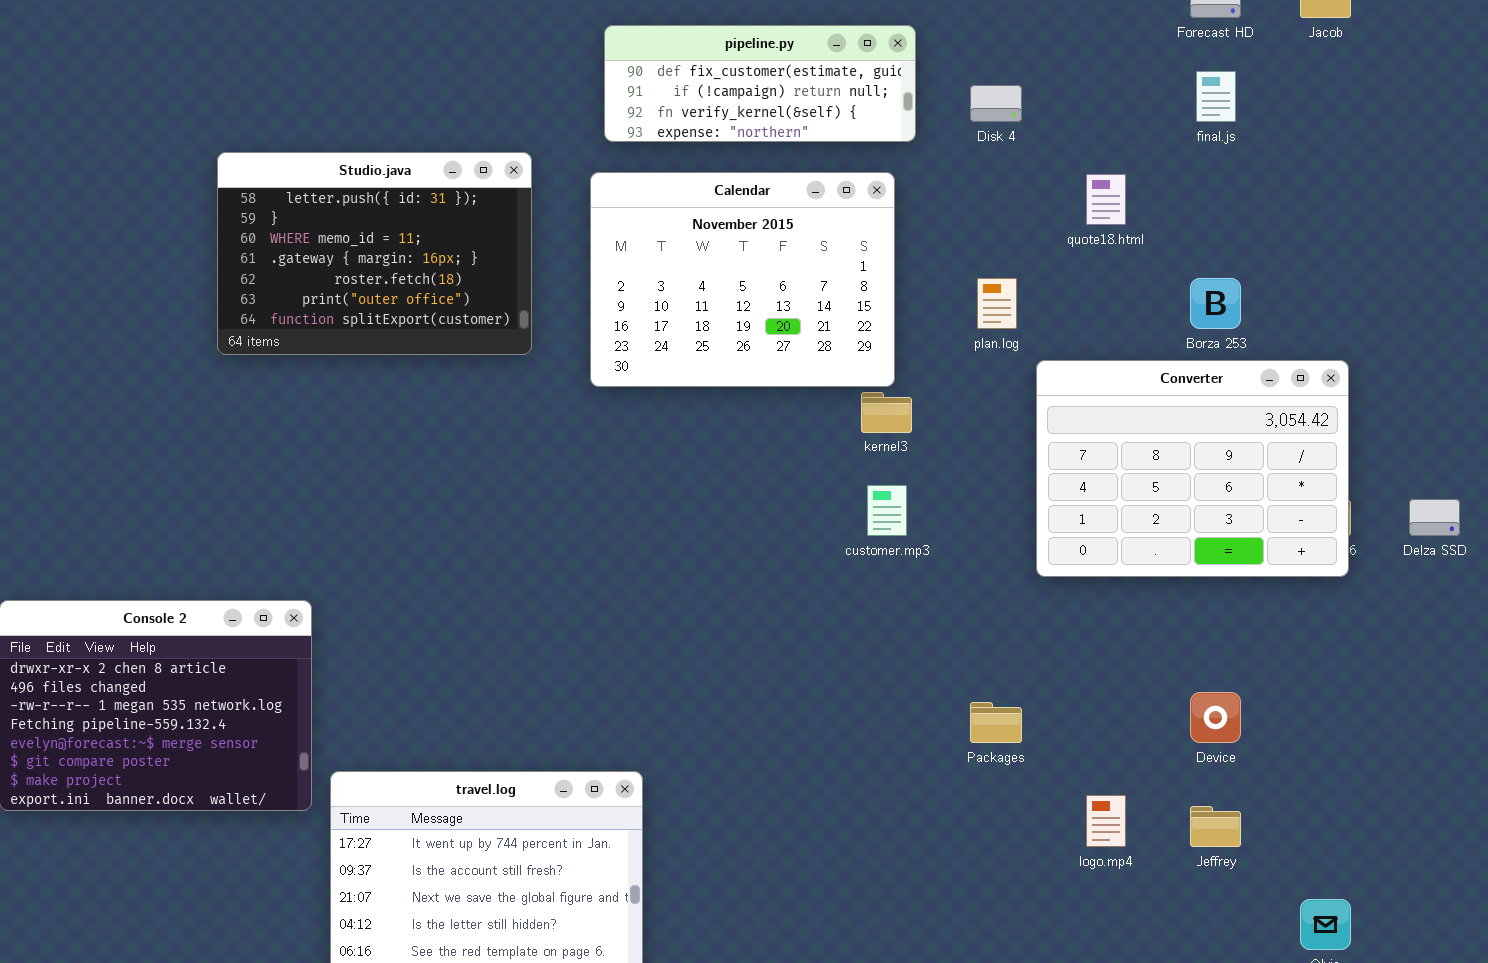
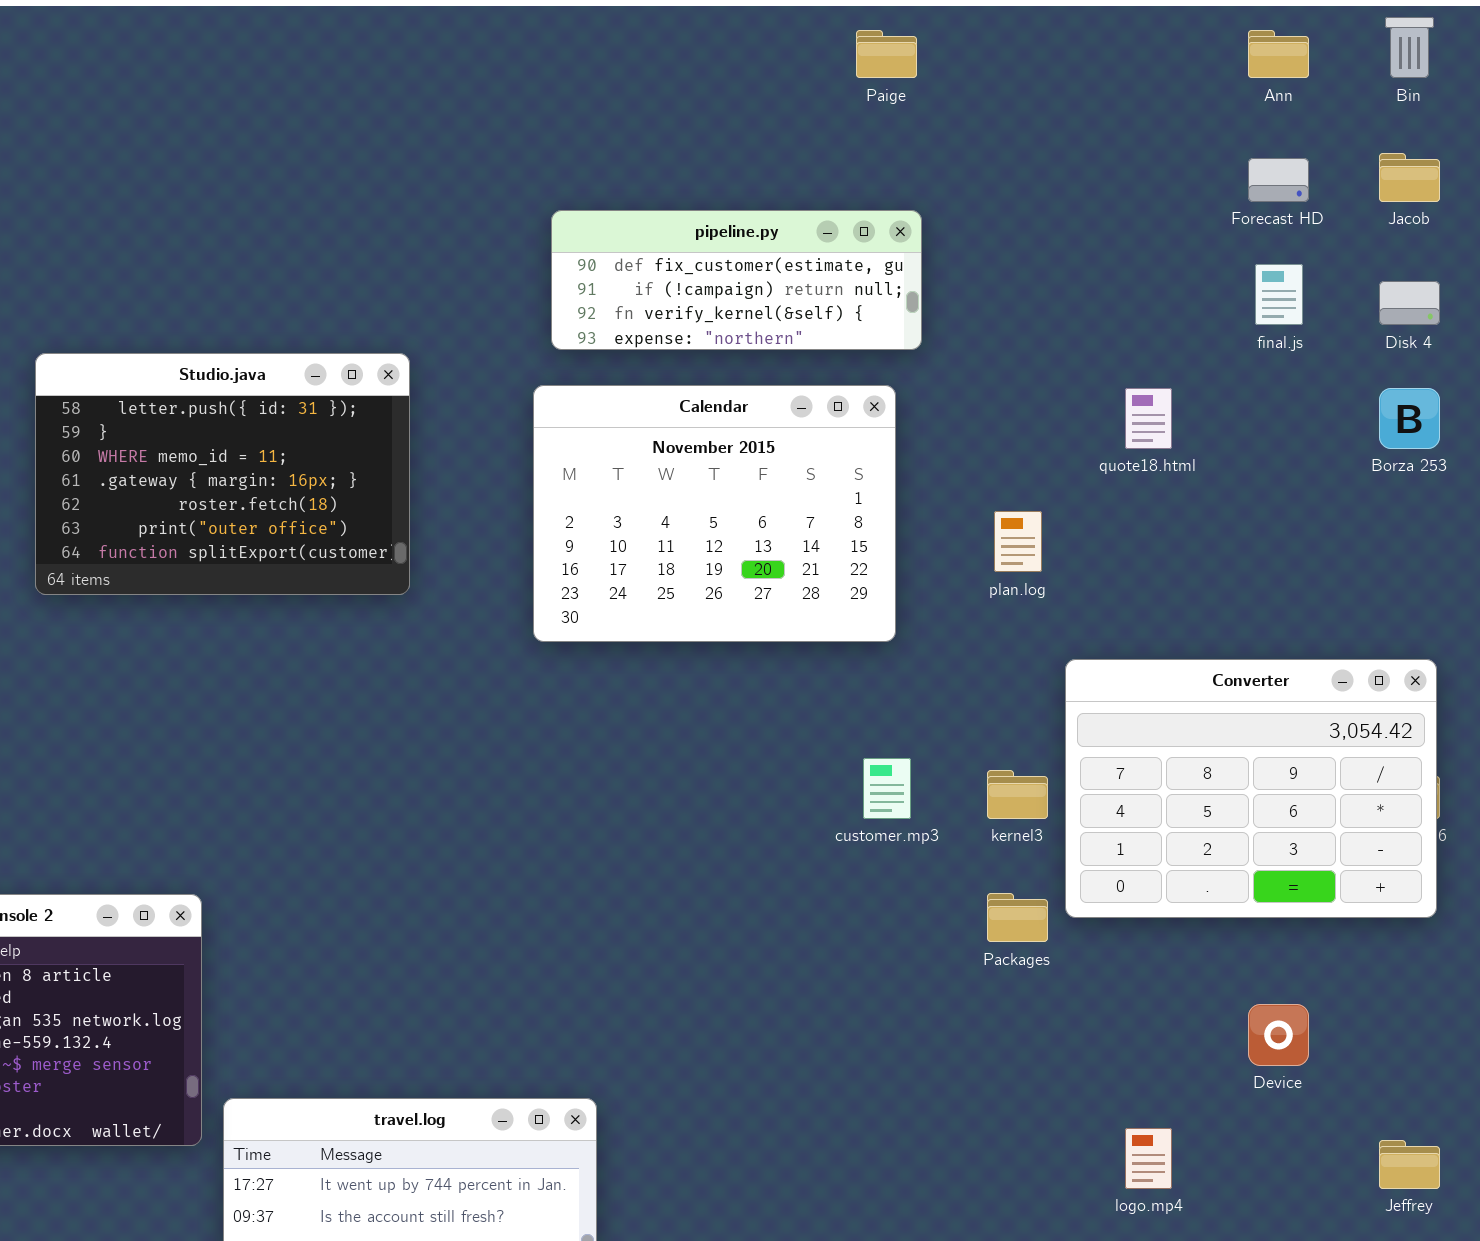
Disk 4: [970,85,1022,122] -> [1379,281,1440,325], moved
Studio.java: [217,152,532,355] -> [35,353,410,595], moved
Borza 253: [1190,278,1241,329] -> [1379,388,1440,449], moved
Converter: [1036,360,1349,577] -> [1065,659,1437,918], moved
kernel3: [861,392,912,433] -> [987,770,1048,819], moved
Packages: [970,702,1022,743] -> [987,893,1048,942], moved
Jeffrey: [1190,806,1241,847] -> [1379,1140,1440,1189], moved

